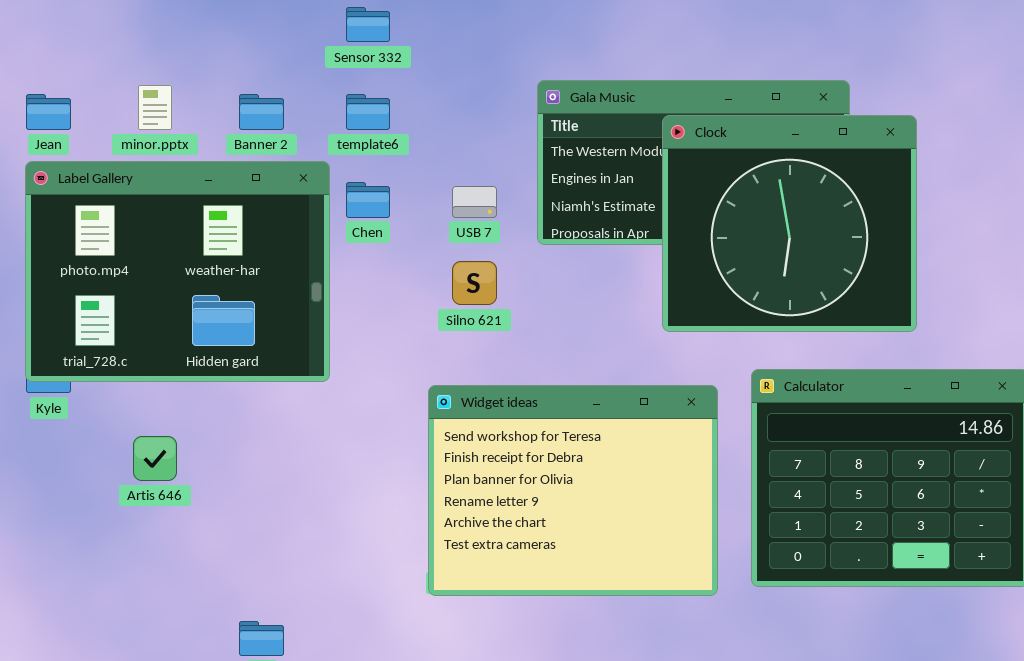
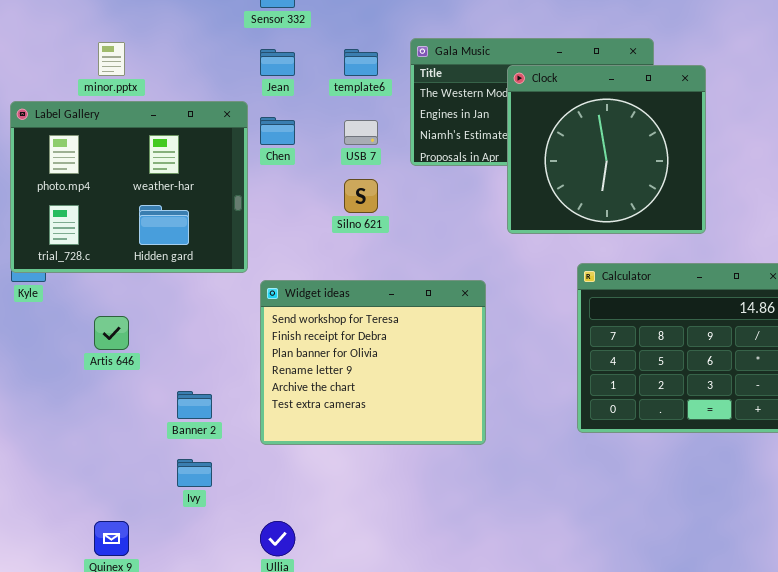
Jean: [26,94,71,130] -> [260,49,295,76], moved
Banner 2: [239,94,284,130] -> [177,391,212,419], moved
template6: [346,94,390,130] -> [344,49,378,76], moved
Widget ideas: [428,385,718,596] -> [260,280,486,445], moved

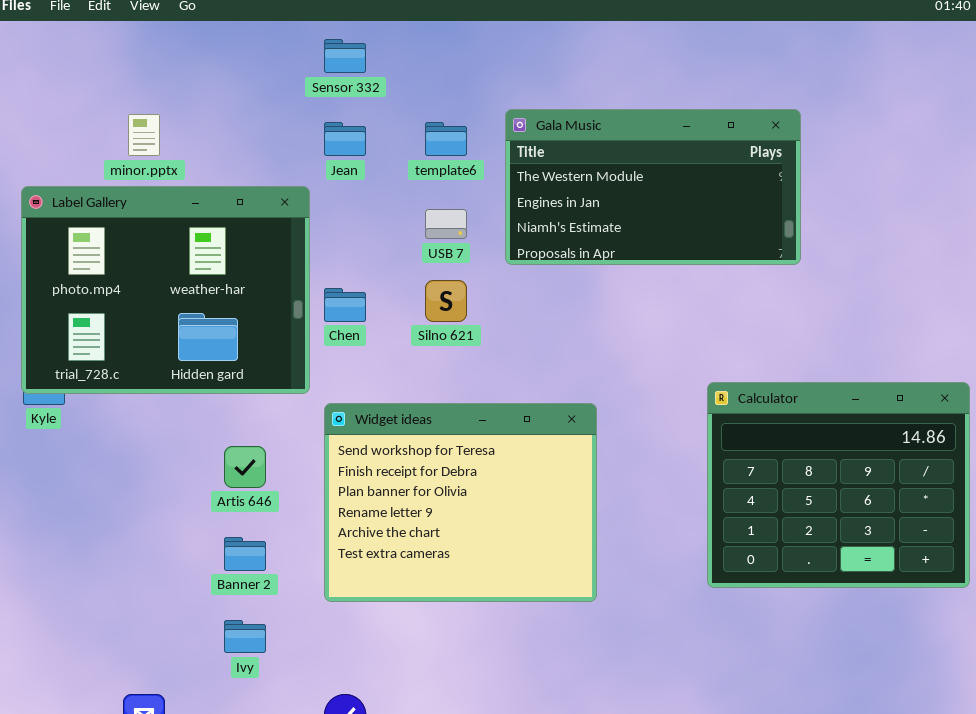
Clock: [507,65,706,234] -> none, closed
Chen: [260,117,295,145] -> [324,288,366,322], moved
Artis 646: [94,316,129,350] -> [224,446,266,488], moved

